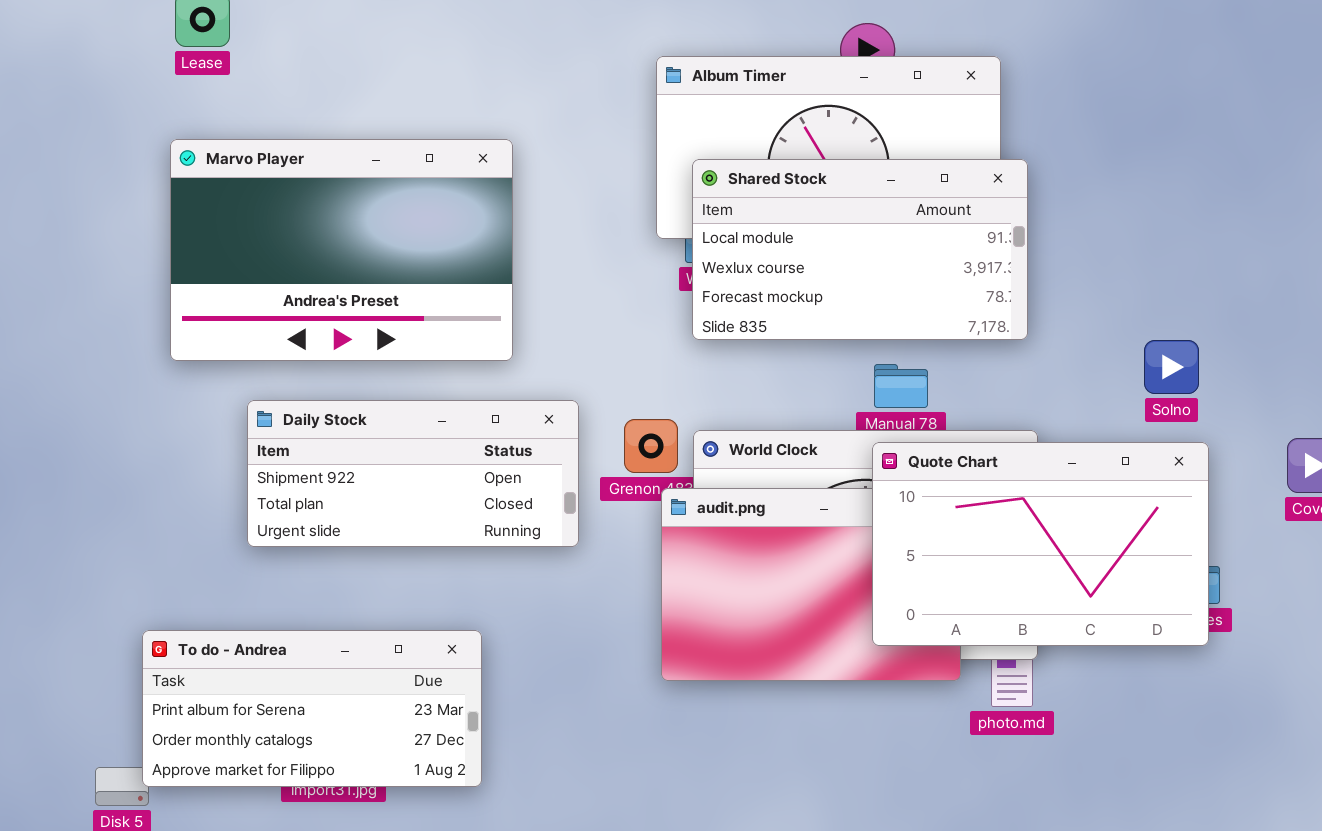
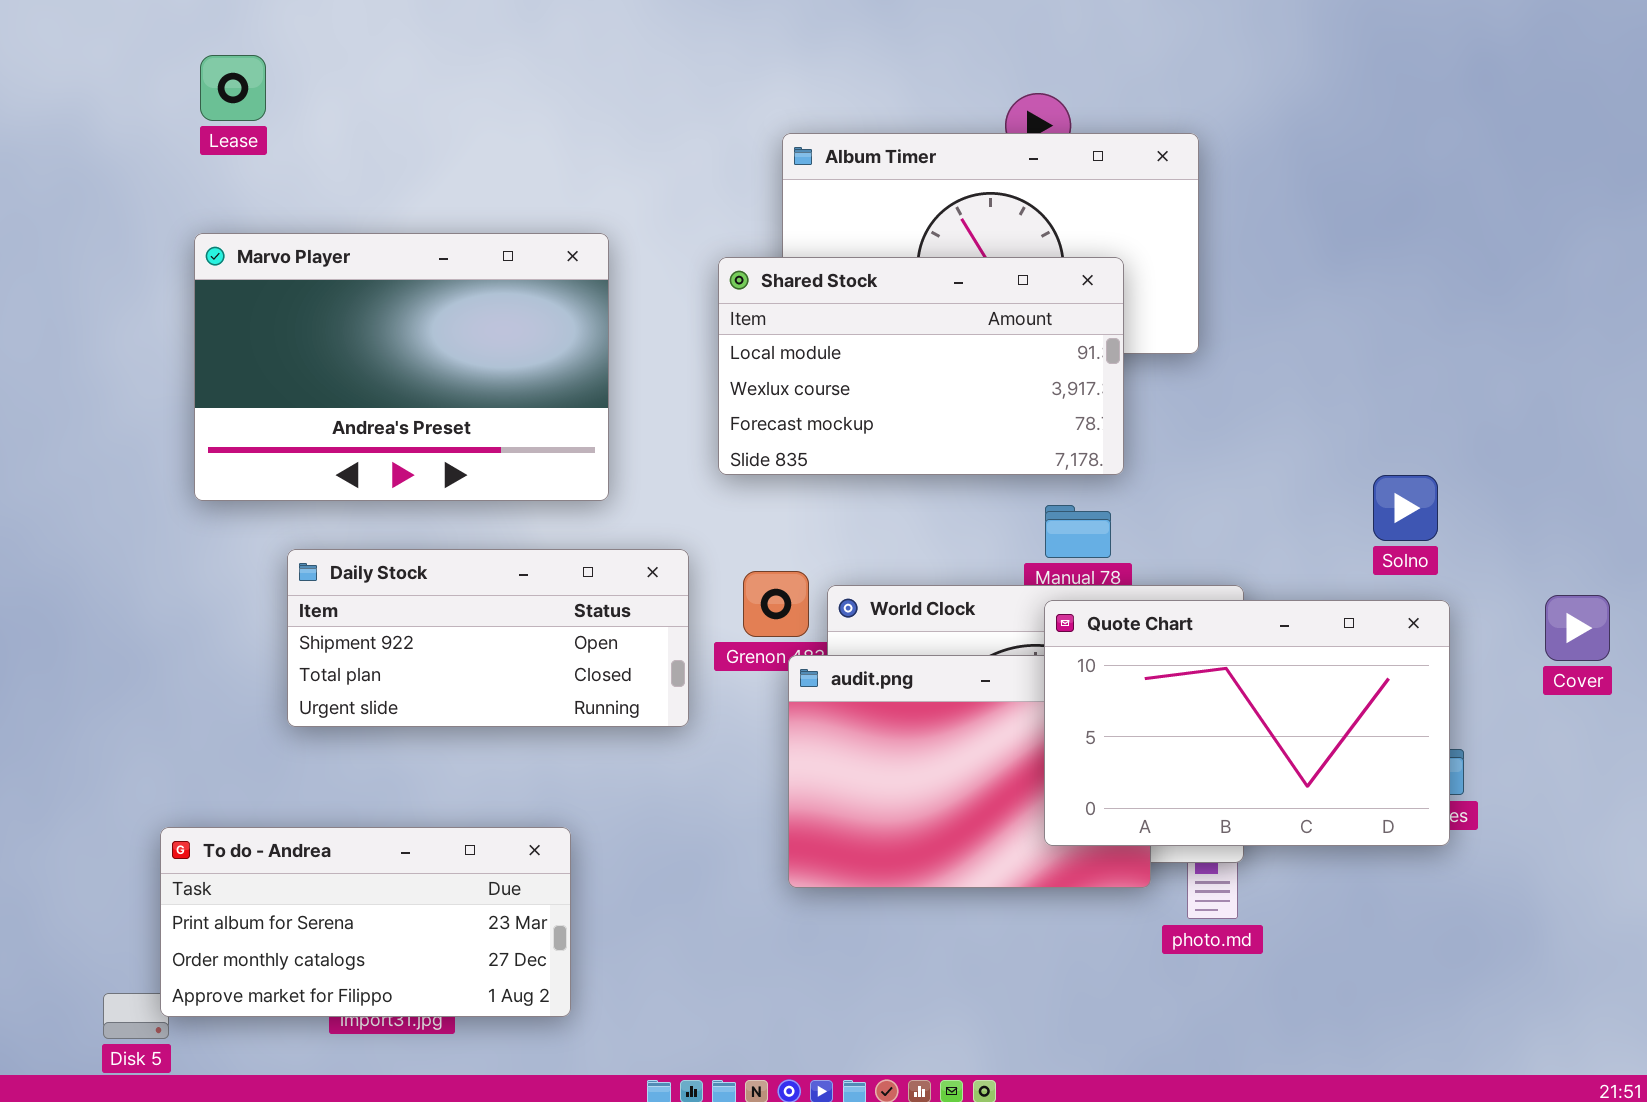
Shared Stock: [692,159,1028,340] -> [718,257,1124,475], moved

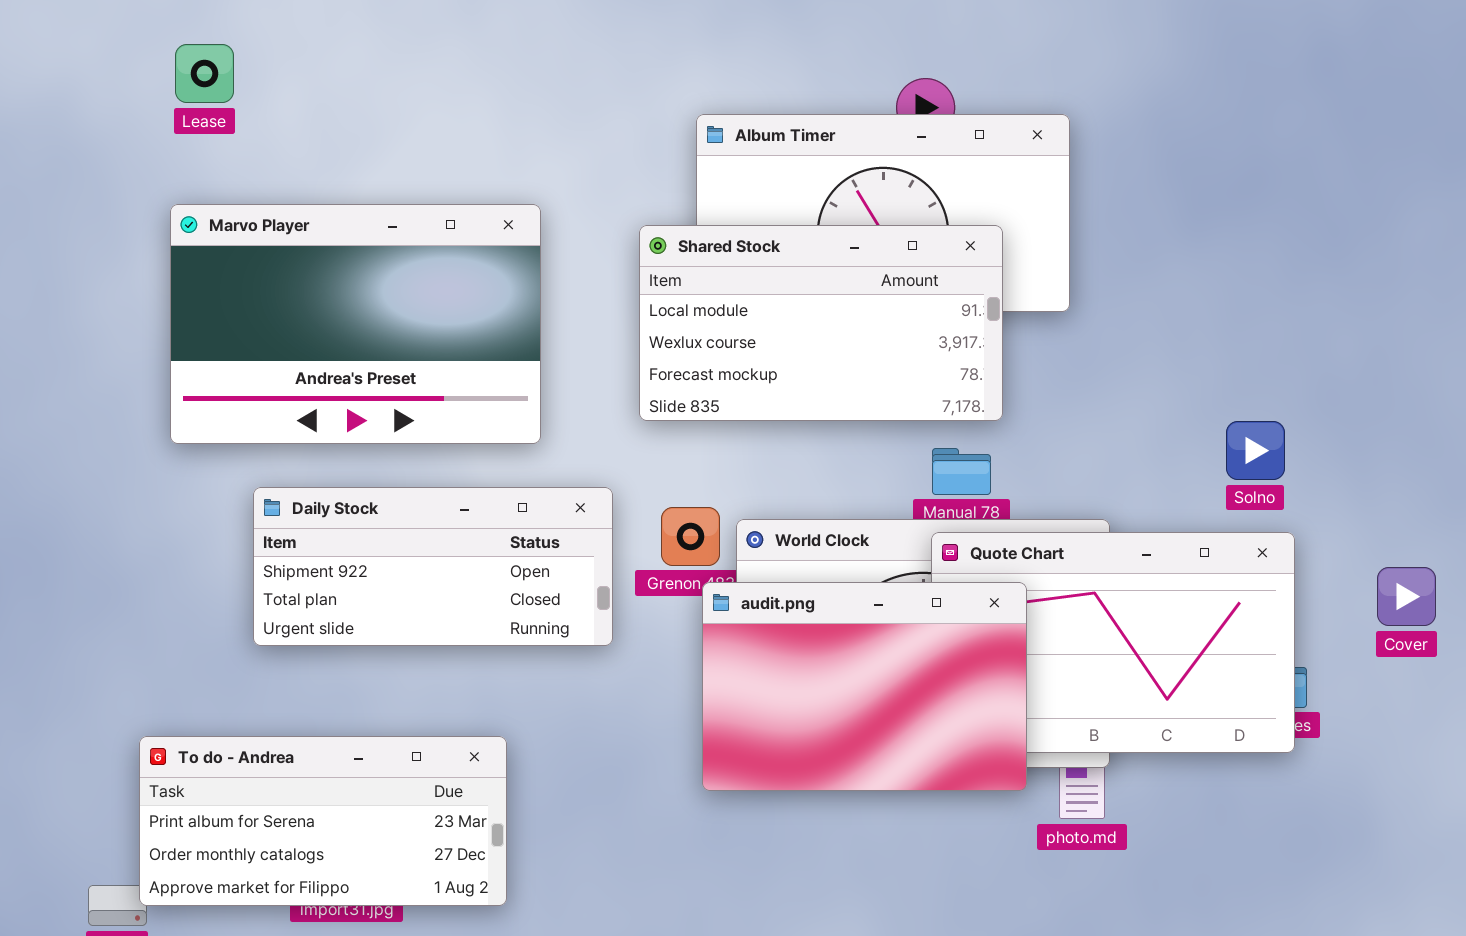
Cover: [1545,595,1610,661] -> [1377,567,1436,626], moved
audit.png: [788,655,1151,888] -> [702,582,1027,791], raised

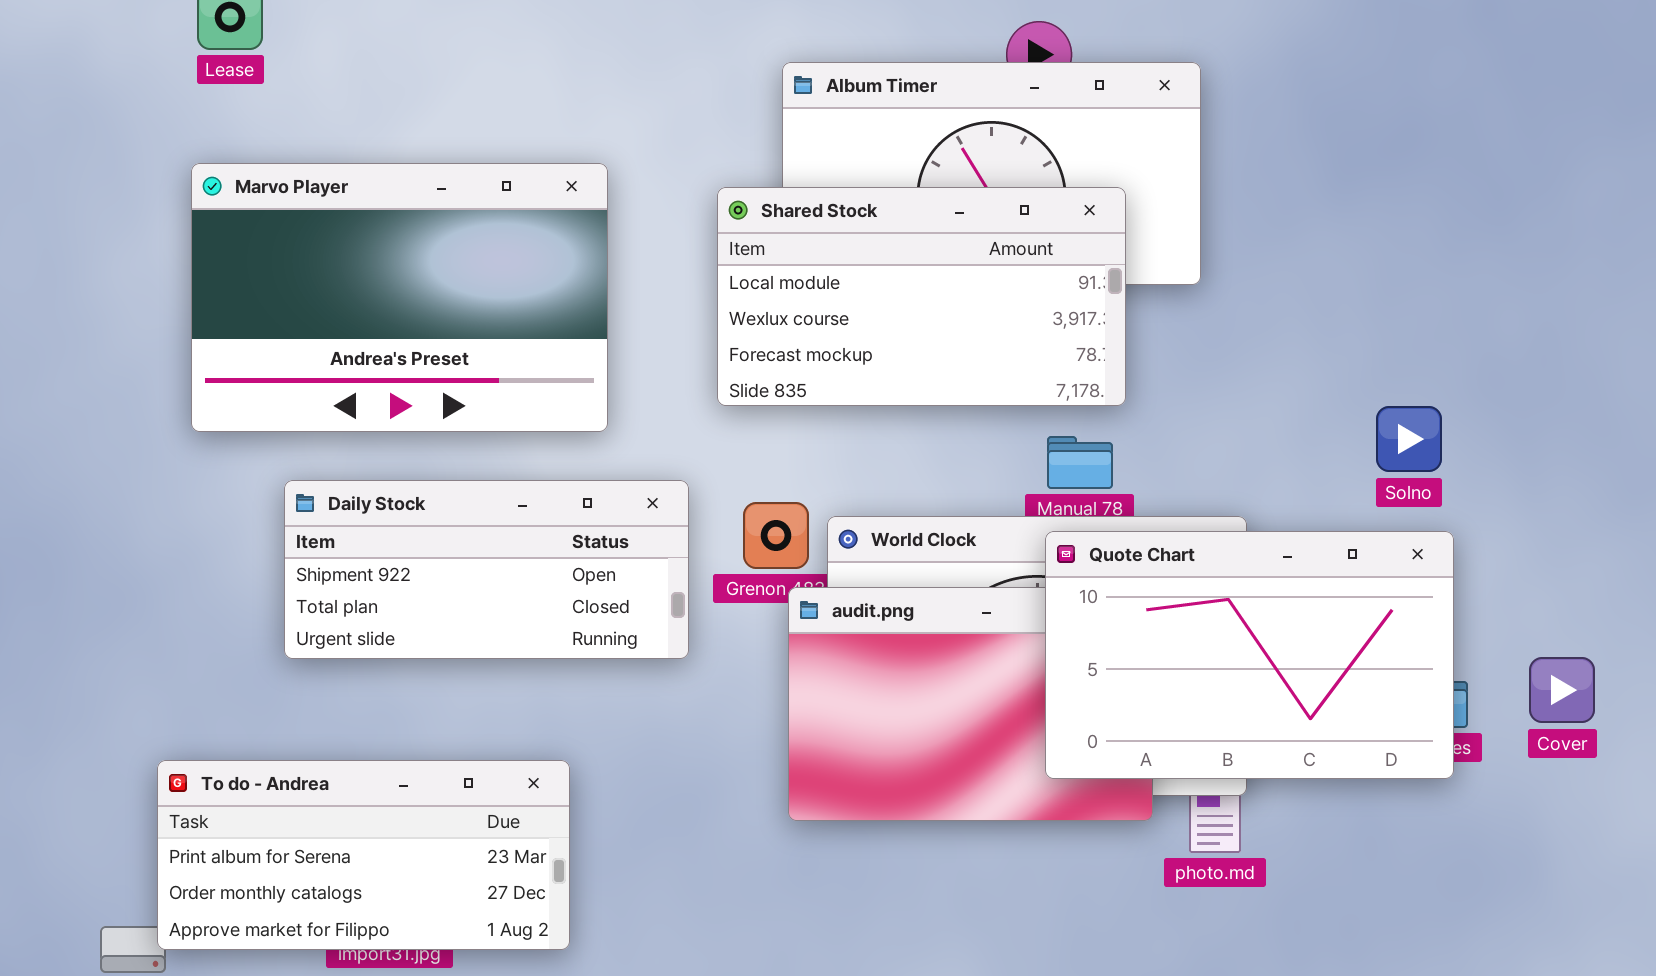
Quote Chart: [931,532,1295,753] -> [1045,531,1454,779], raised
Cover: [1377,567,1436,626] -> [1529,657,1595,723], moved

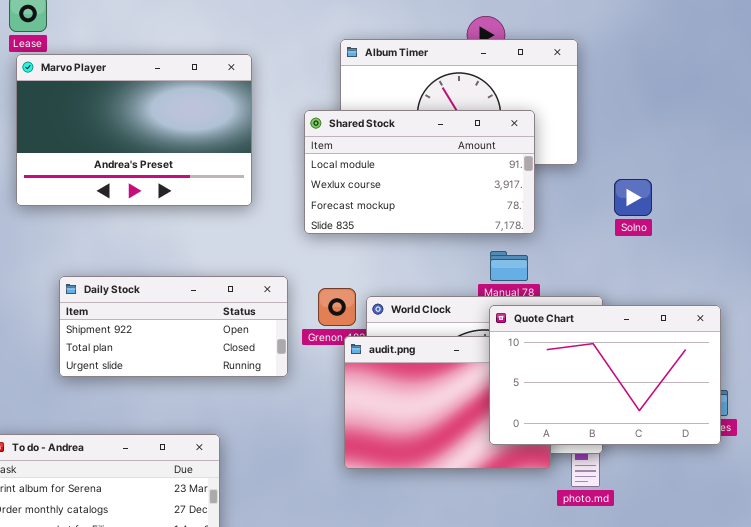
Marvo Player: [191,163,608,432] -> [16,54,252,206], moved
Solno: [1376,406,1442,472] -> [614,179,652,216], moved

